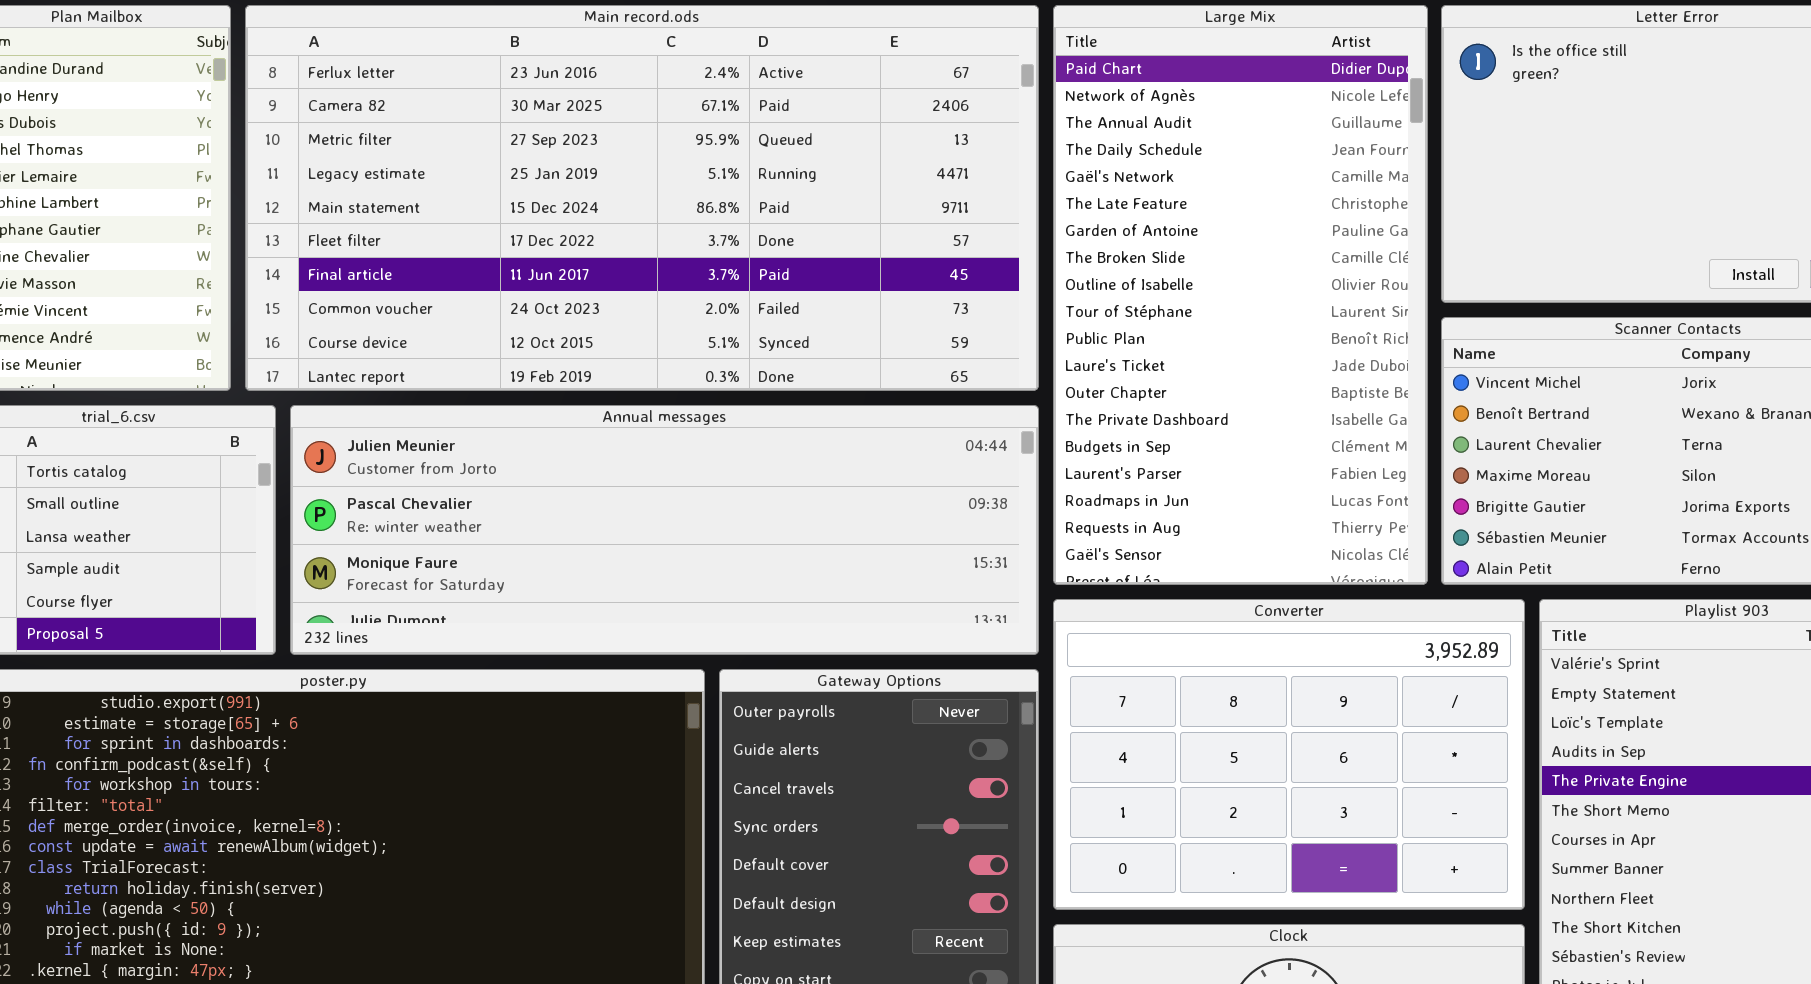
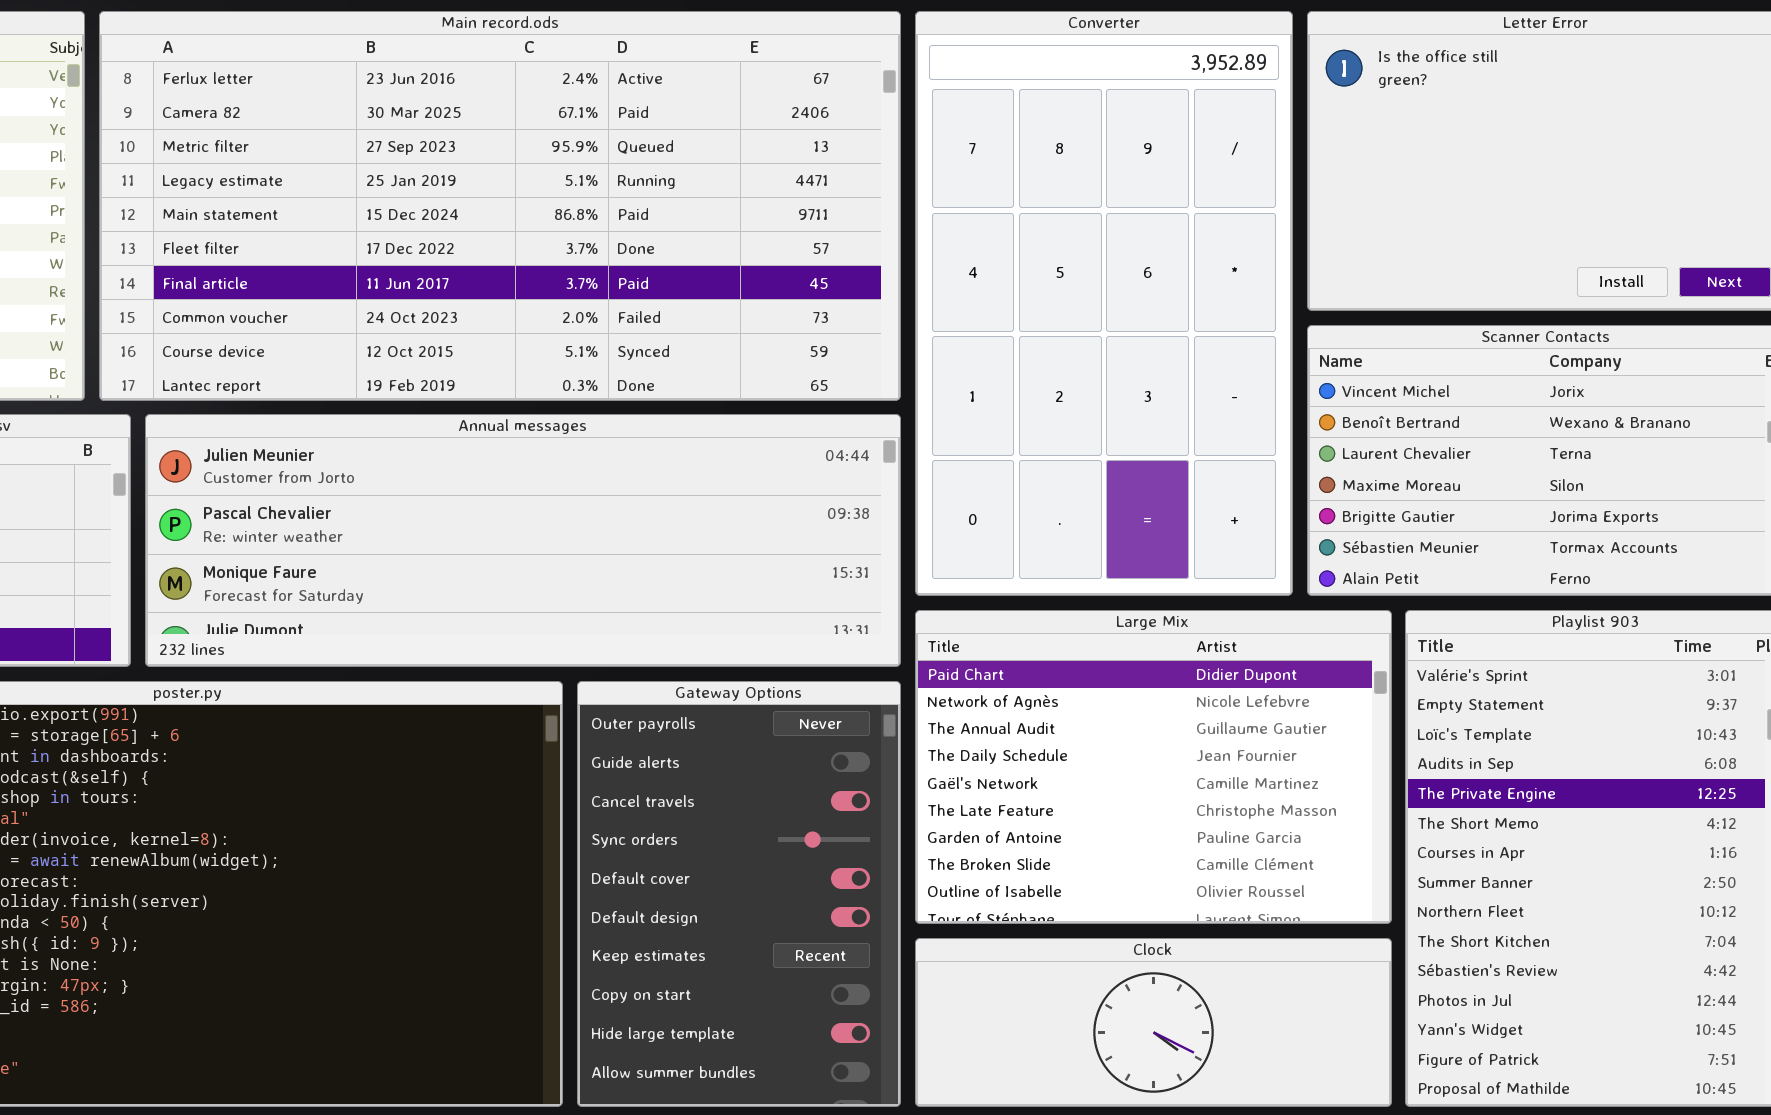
Large Mix: [1053,5,1428,585] -> [915,610,1392,924], moved, resized
Converter: [1053,599,1525,910] -> [915,11,1293,596], moved, resized

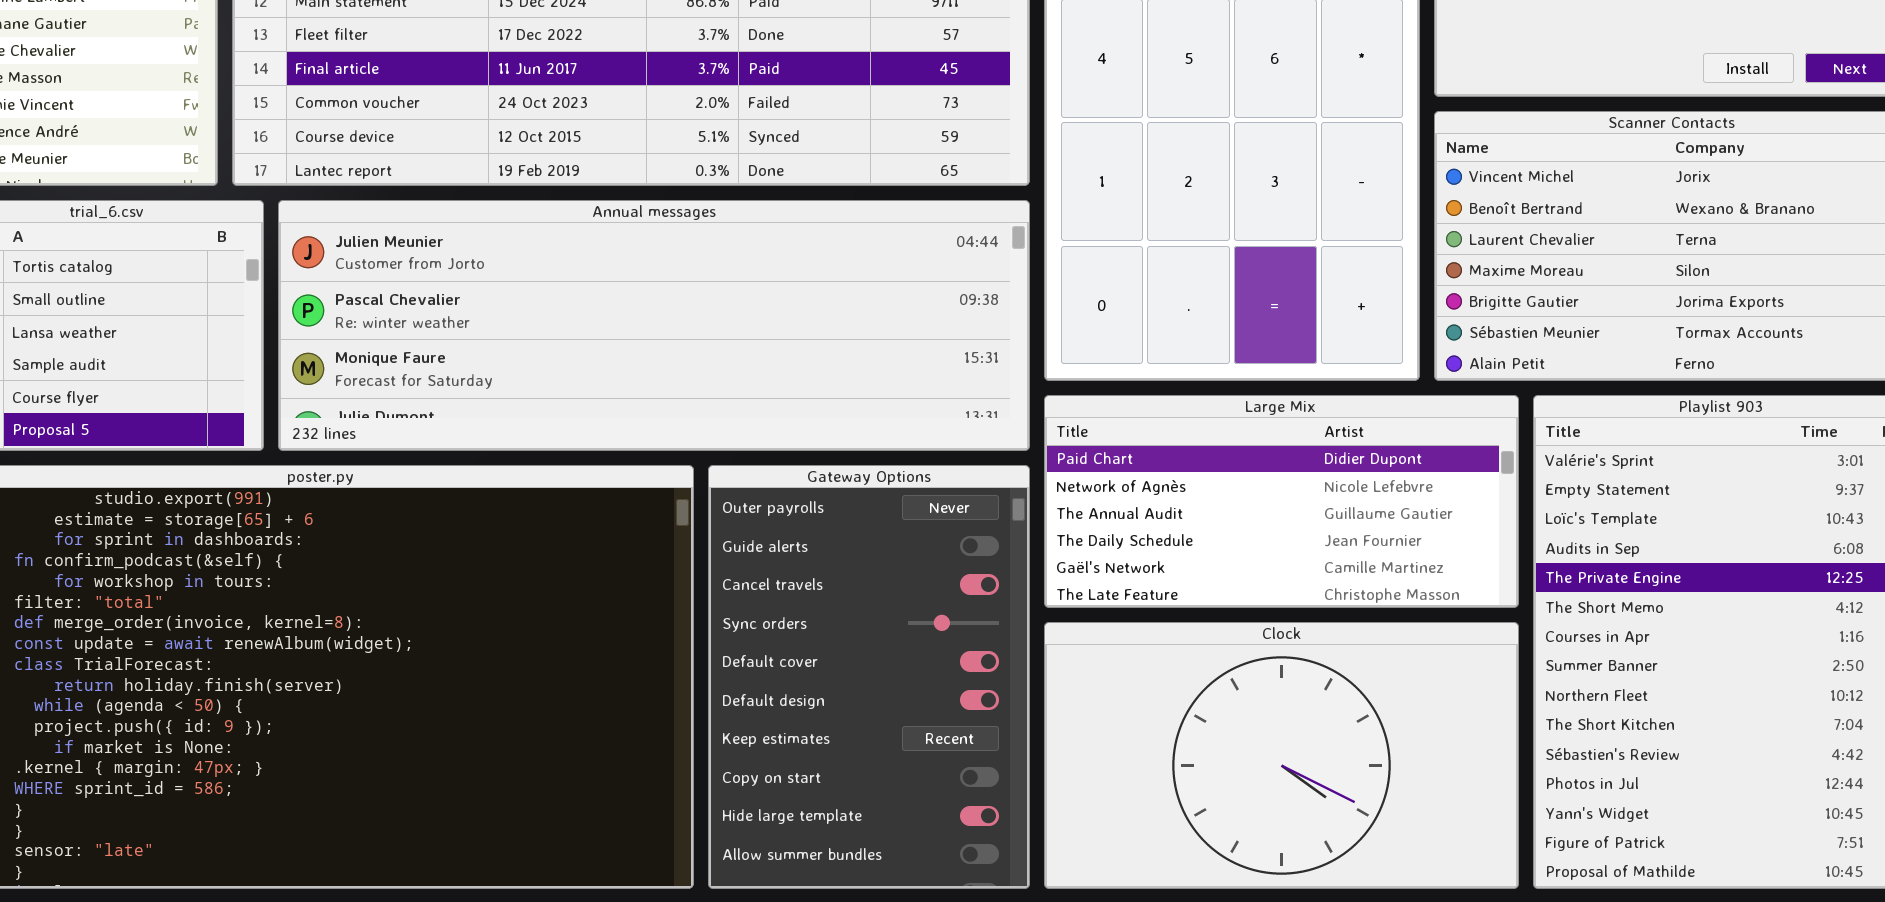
Large Mix: [915,610,1392,924] -> [1044,395,1519,608], resized
Clock: [915,938,1392,1107] -> [1044,622,1519,889], resized

